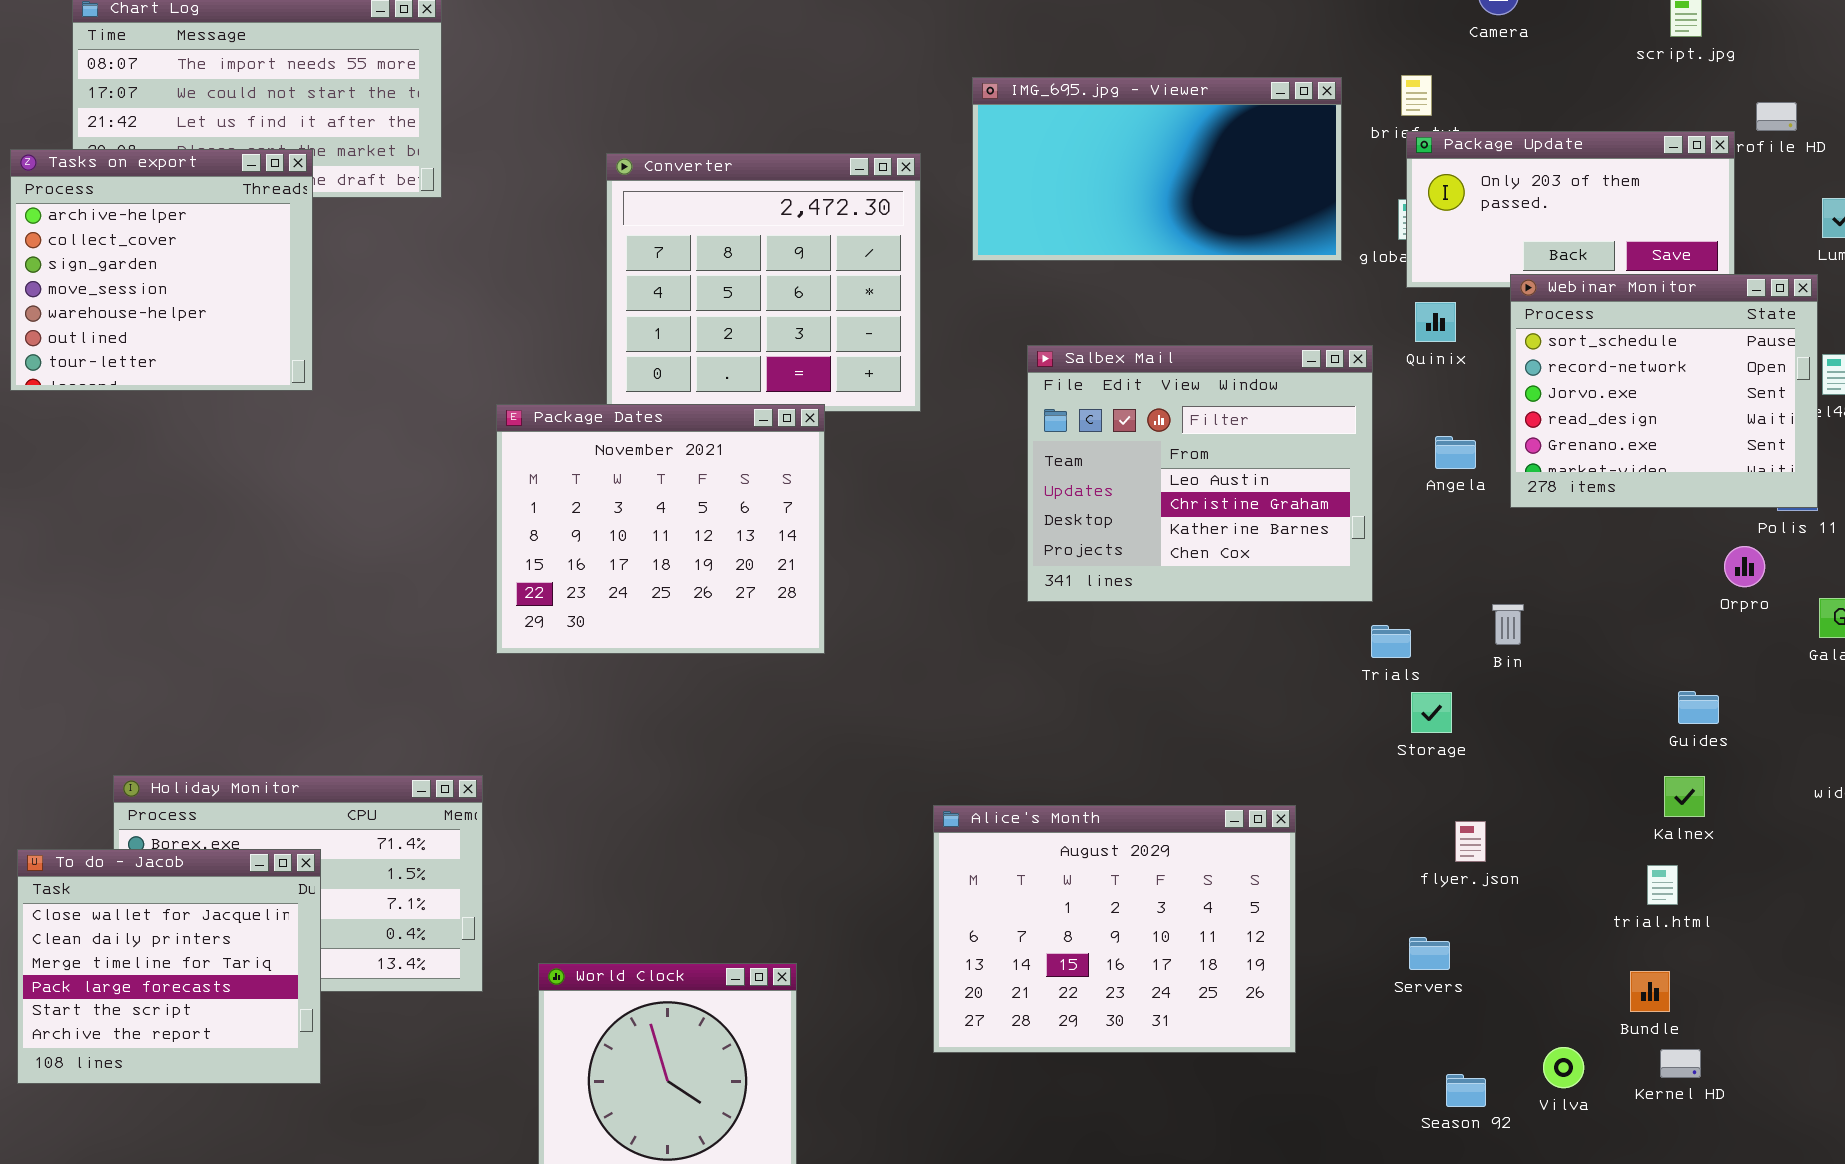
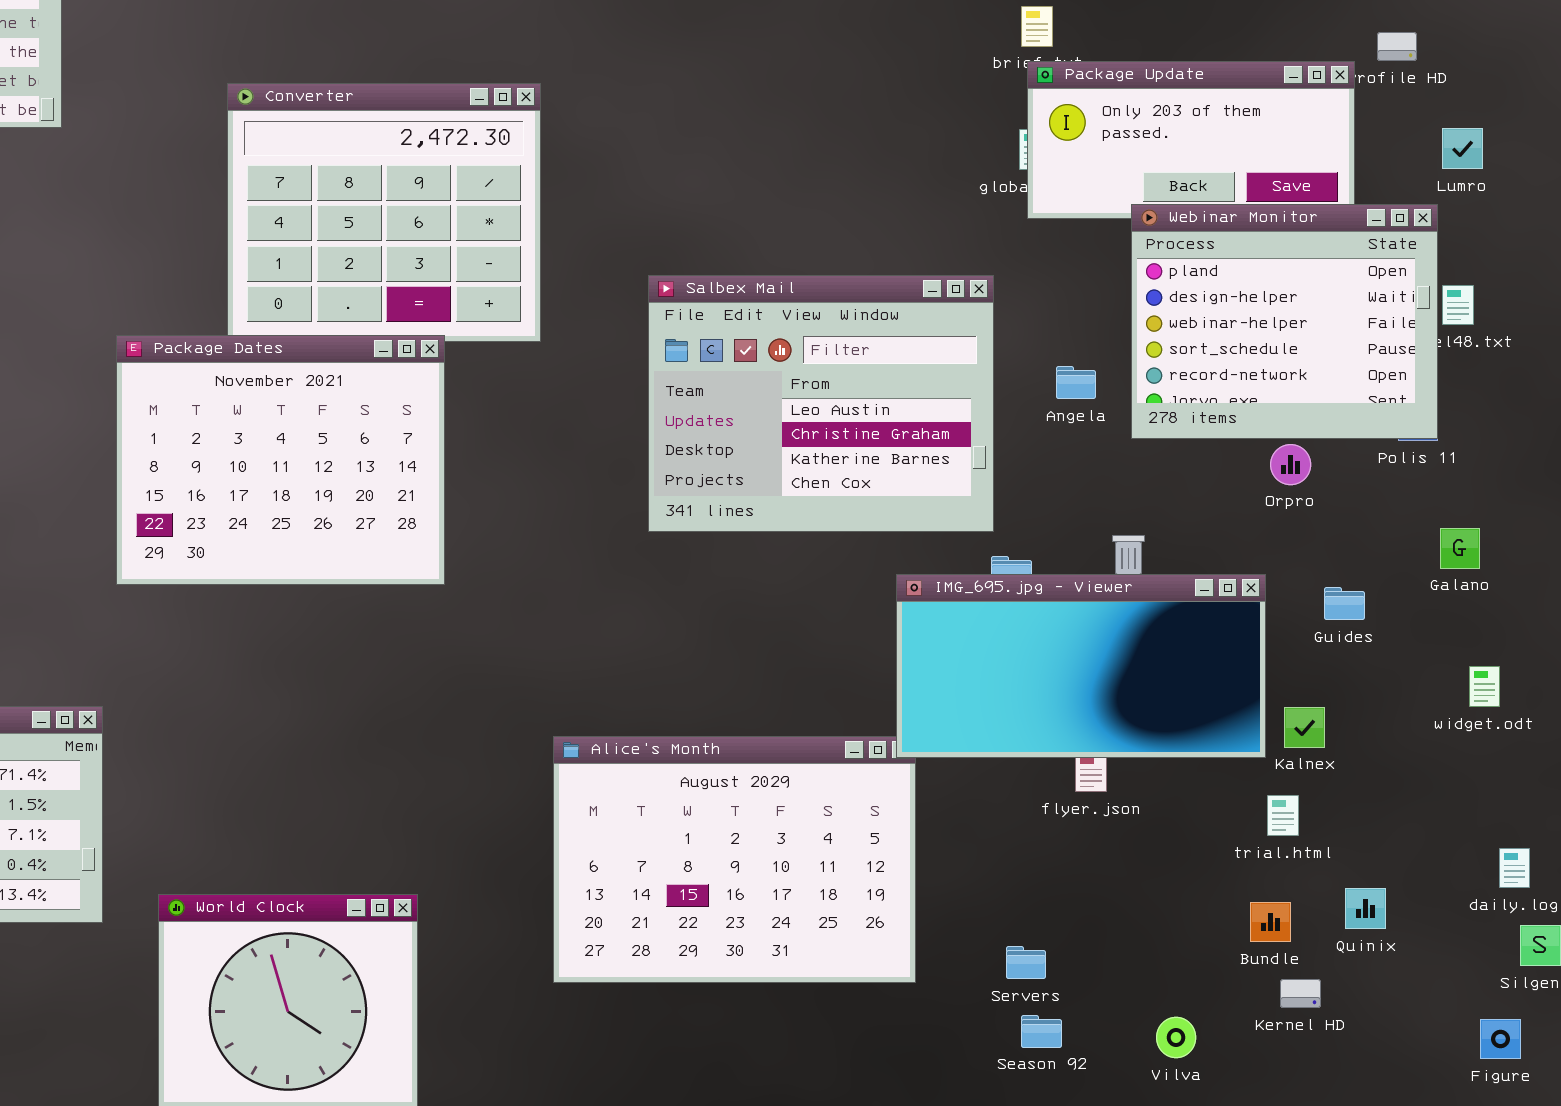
IMG_695.jpg - Viewer: [972,77,1342,261] -> [896,574,1266,758], moved
Webinar Monitor: [1510,274,1818,508] -> [1131,204,1438,439], scrolled up 3 rows
Quinix: [1415,302,1456,342] -> [1345,888,1386,929], moved
Orpro: [1724,546,1765,587] -> [1270,444,1311,485], moved
Guides: [1678,691,1719,724] -> [1324,587,1365,620], moved
Servers: [1409,937,1450,970] -> [1006,946,1046,979], moved
Vilva: [1543,1047,1584,1088] -> [1156,1017,1196,1058], moved
Season 92: [1446,1074,1486,1107] -> [1021,1015,1062,1048], moved

